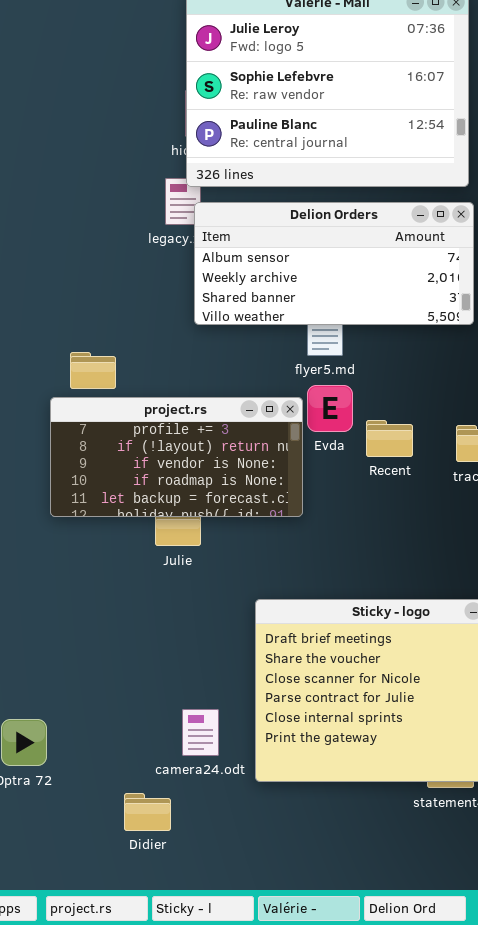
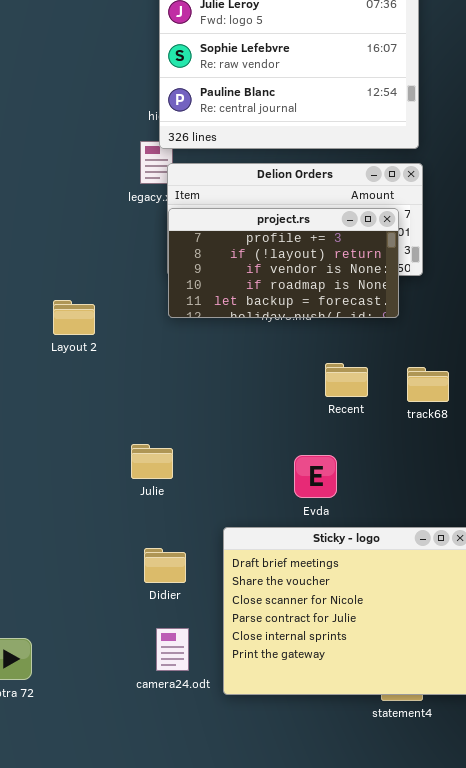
Evda: [307,385,353,432] -> [294,455,337,498], moved
project.rs: [50,397,303,517] -> [168,208,399,318], moved
Didier: [124,793,171,831] -> [144,548,186,583], moved

